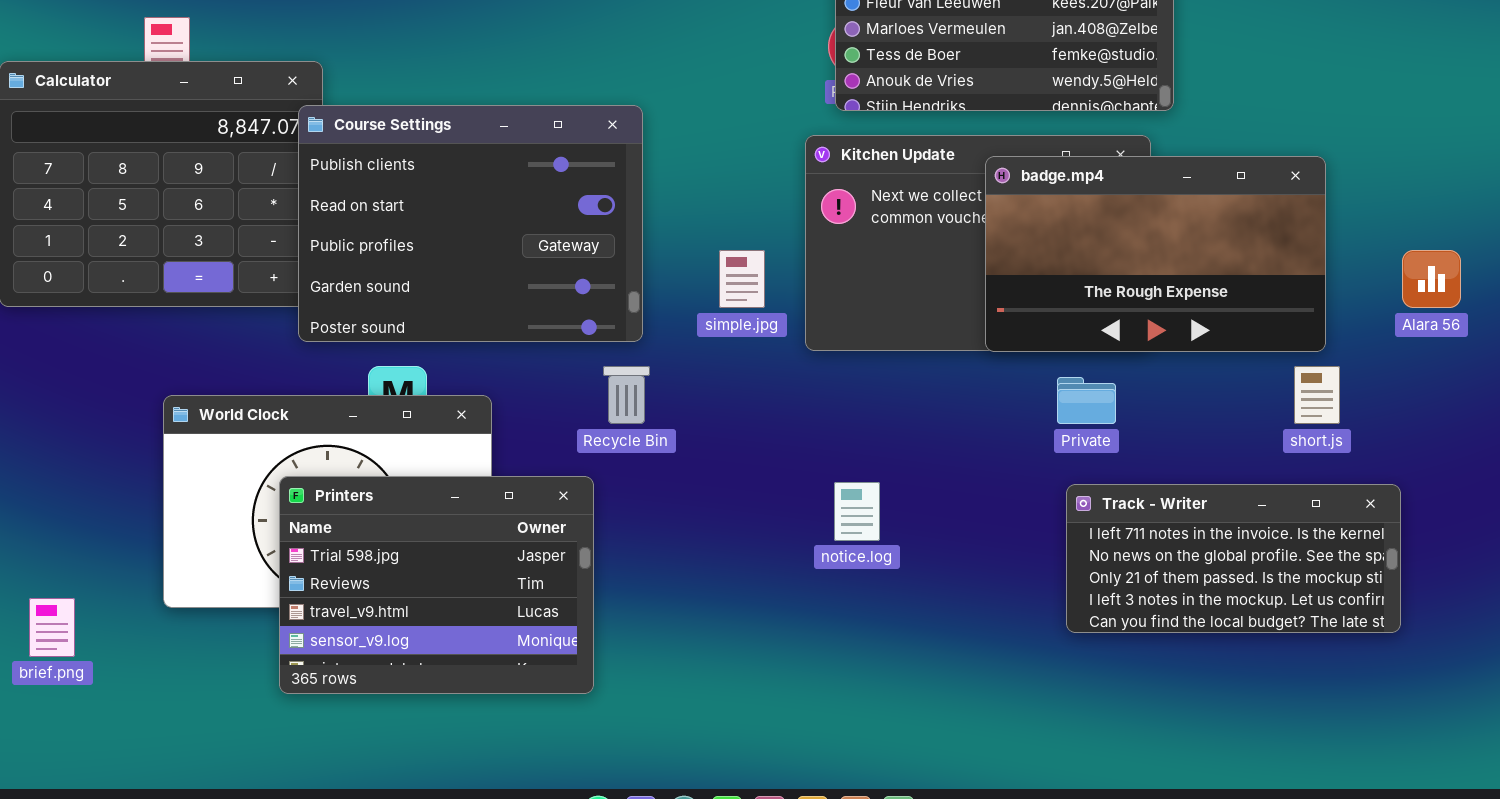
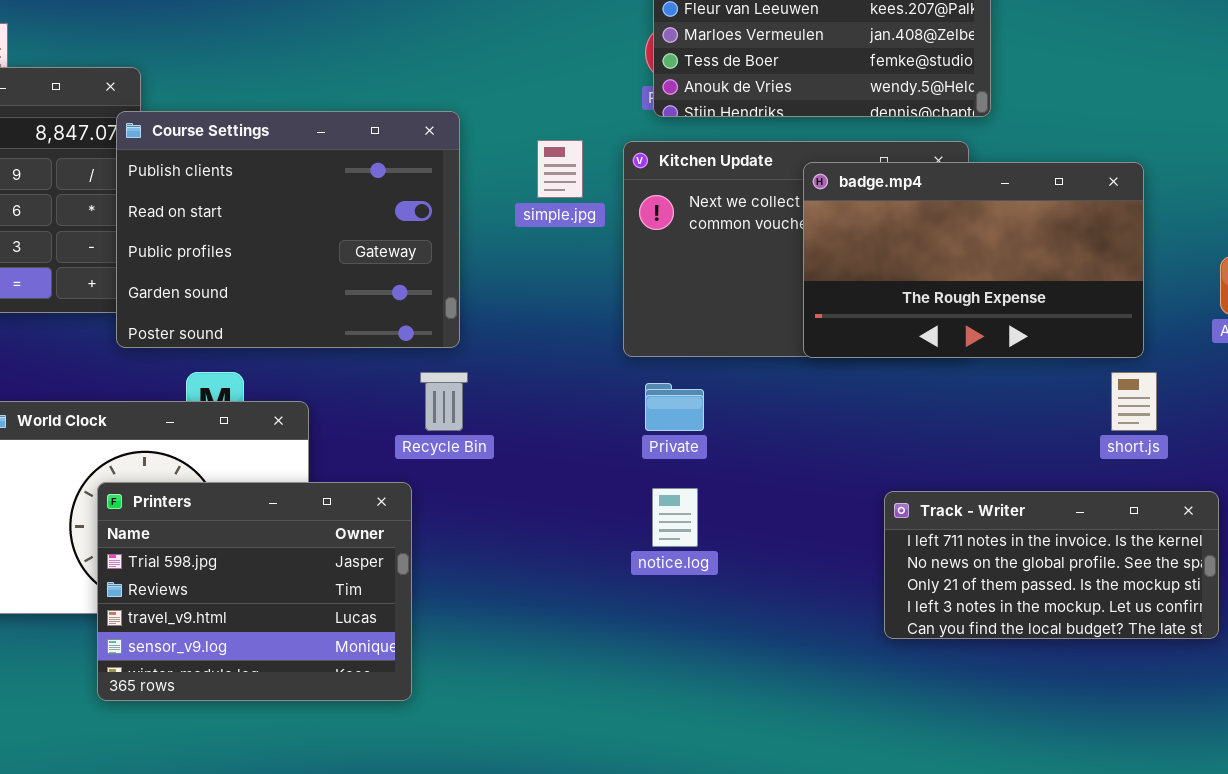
simple.jpg: [719,250,765,308] -> [537,140,583,198], moved
Private: [1057,377,1116,424] -> [645,383,704,431], moved

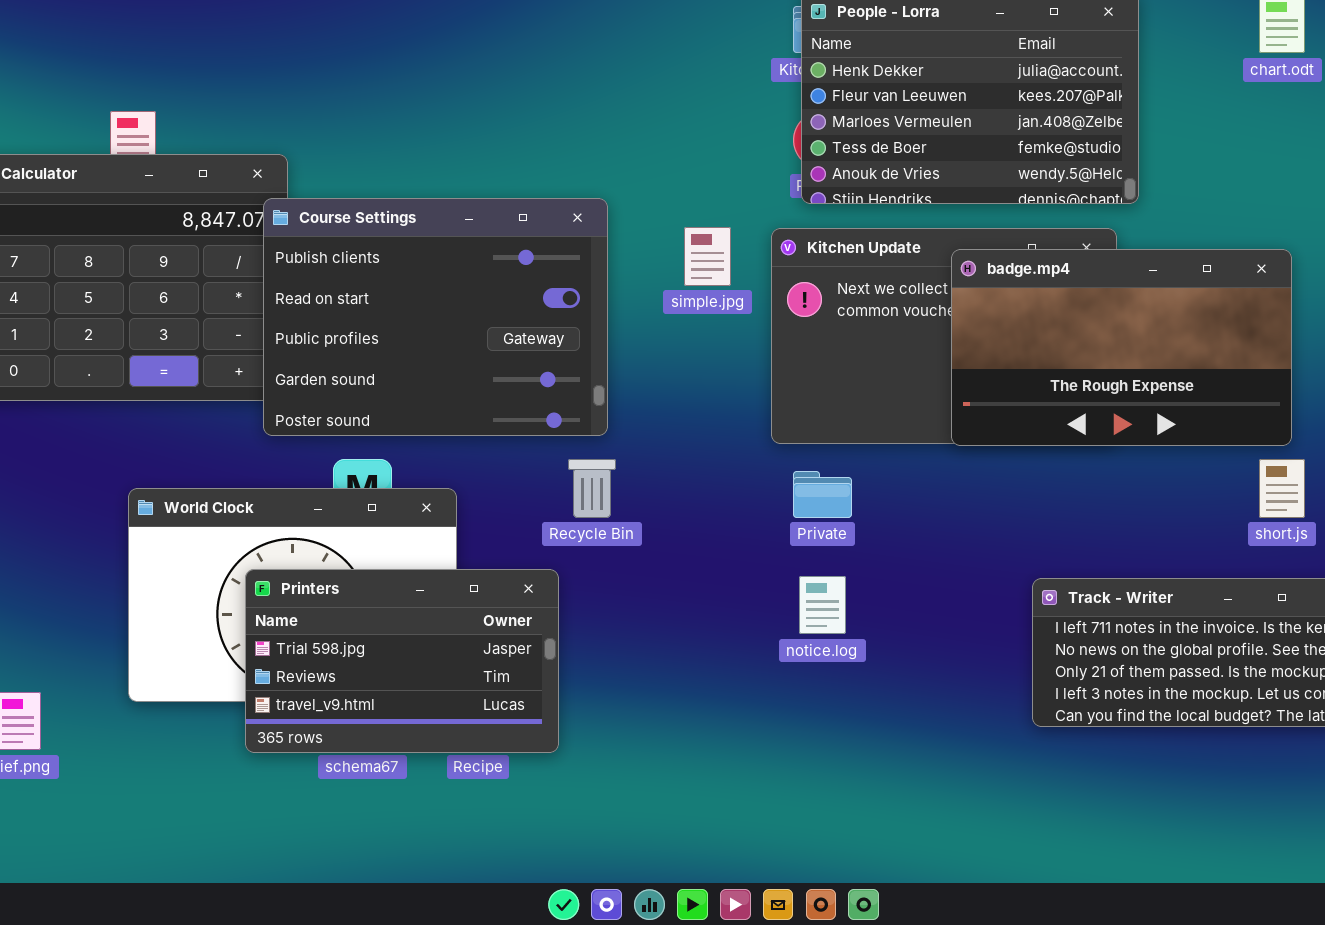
Printers: [97,482,412,701] -> [245,569,559,753], resized

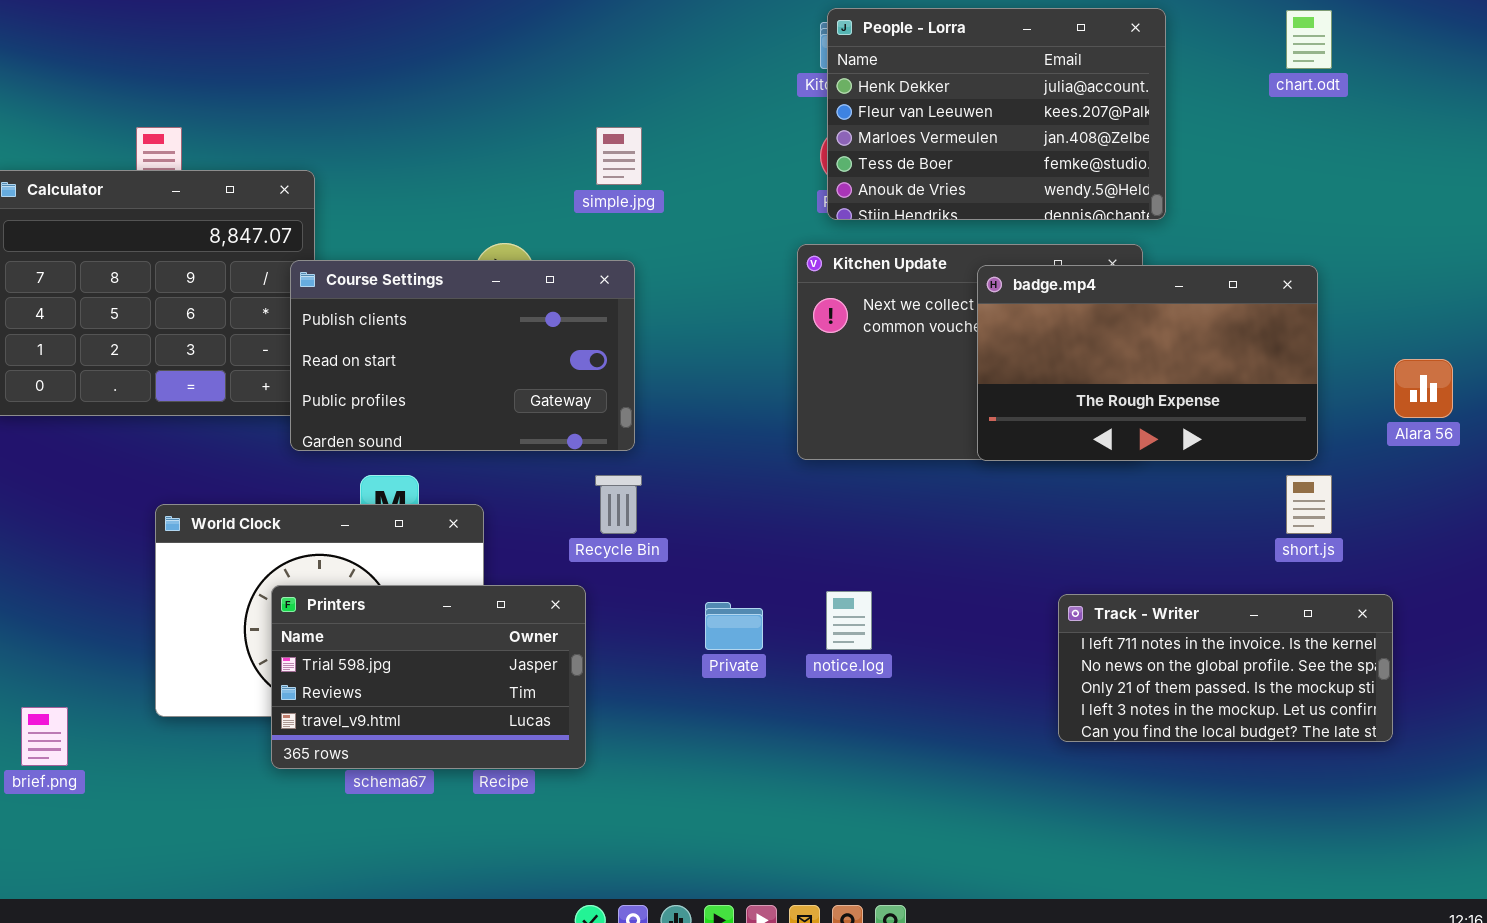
Course Settings: [263,198,608,436] -> [290,260,635,451], resized
simple.jpg: [684,227,731,286] -> [596,127,642,185], moved
Private: [793,471,852,518] -> [705,602,763,650], moved

